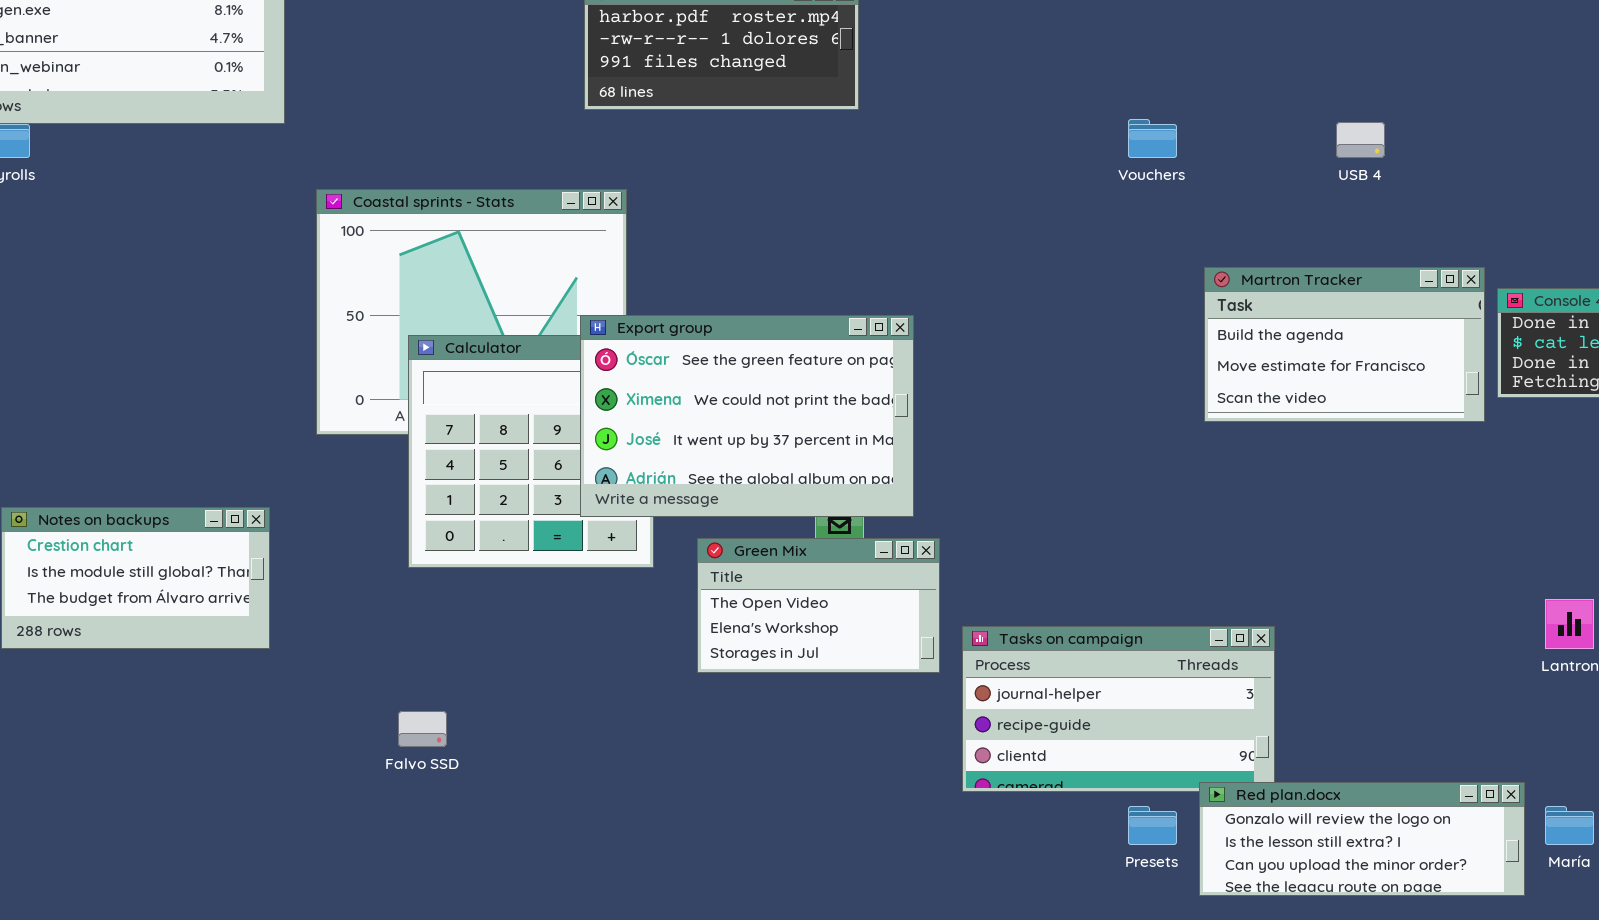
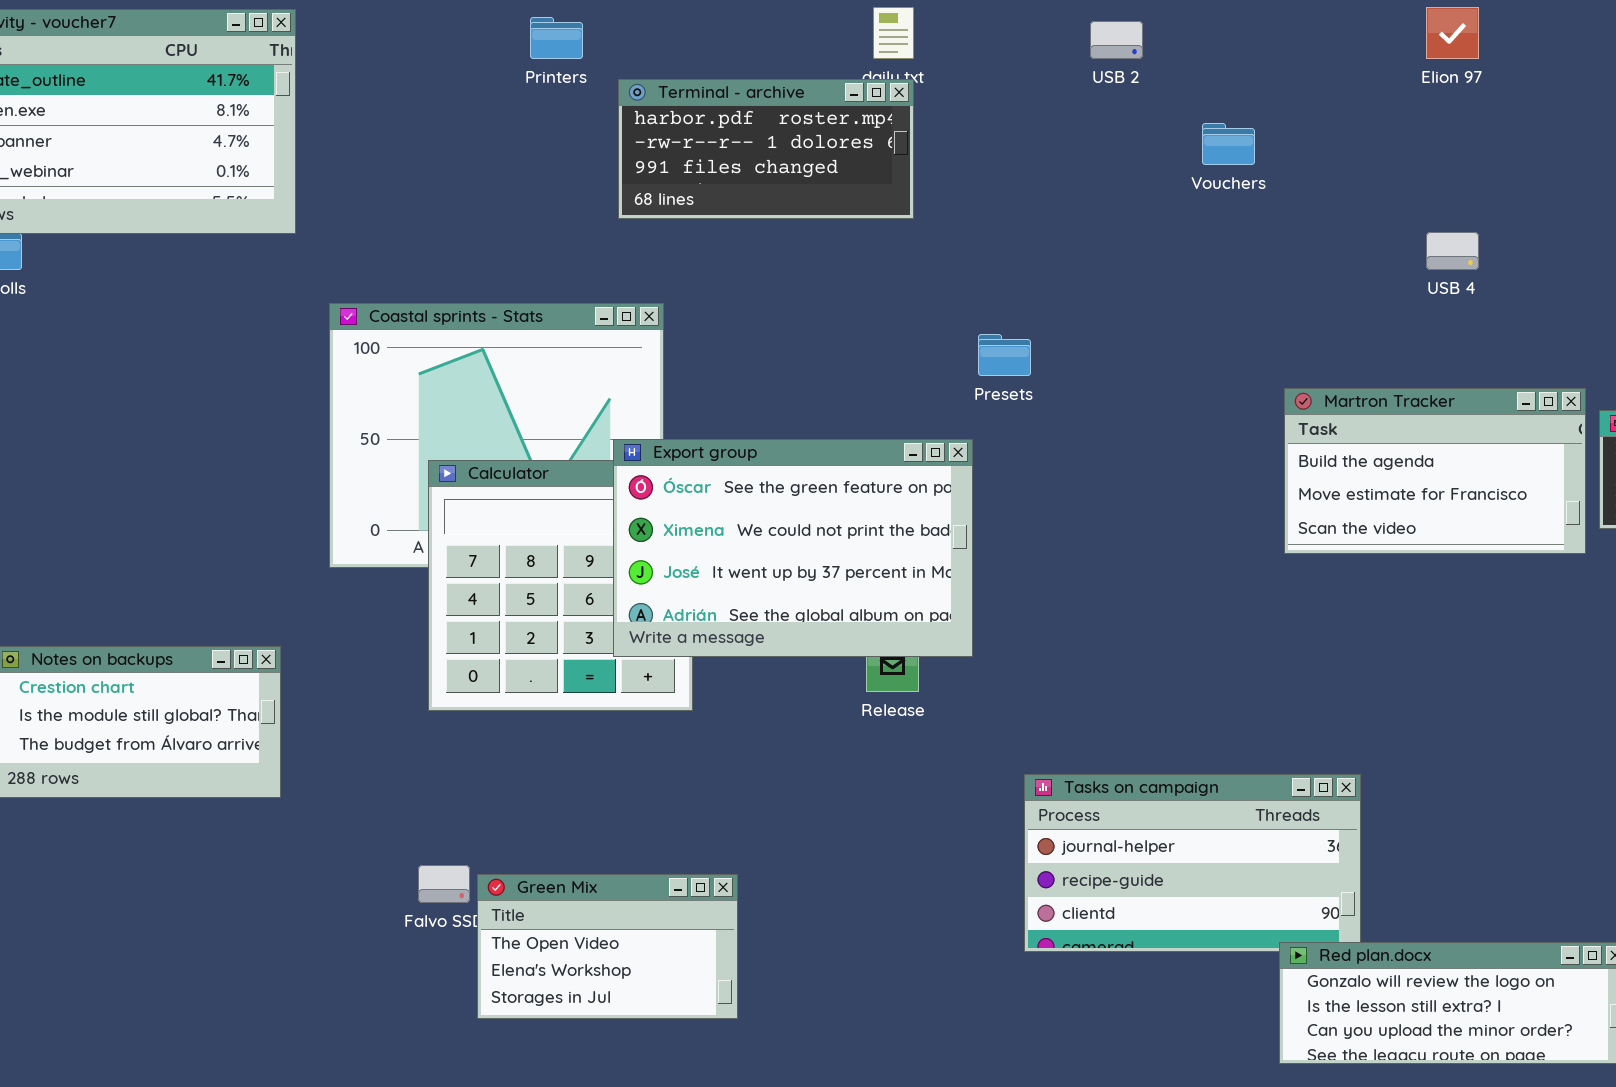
Vouchers: [1128,119,1177,158] -> [1202,123,1255,165], moved
Green Mix: [697,538,940,673] -> [477,874,738,1019], moved
Presets: [1128,806,1177,845] -> [978,334,1031,376], moved

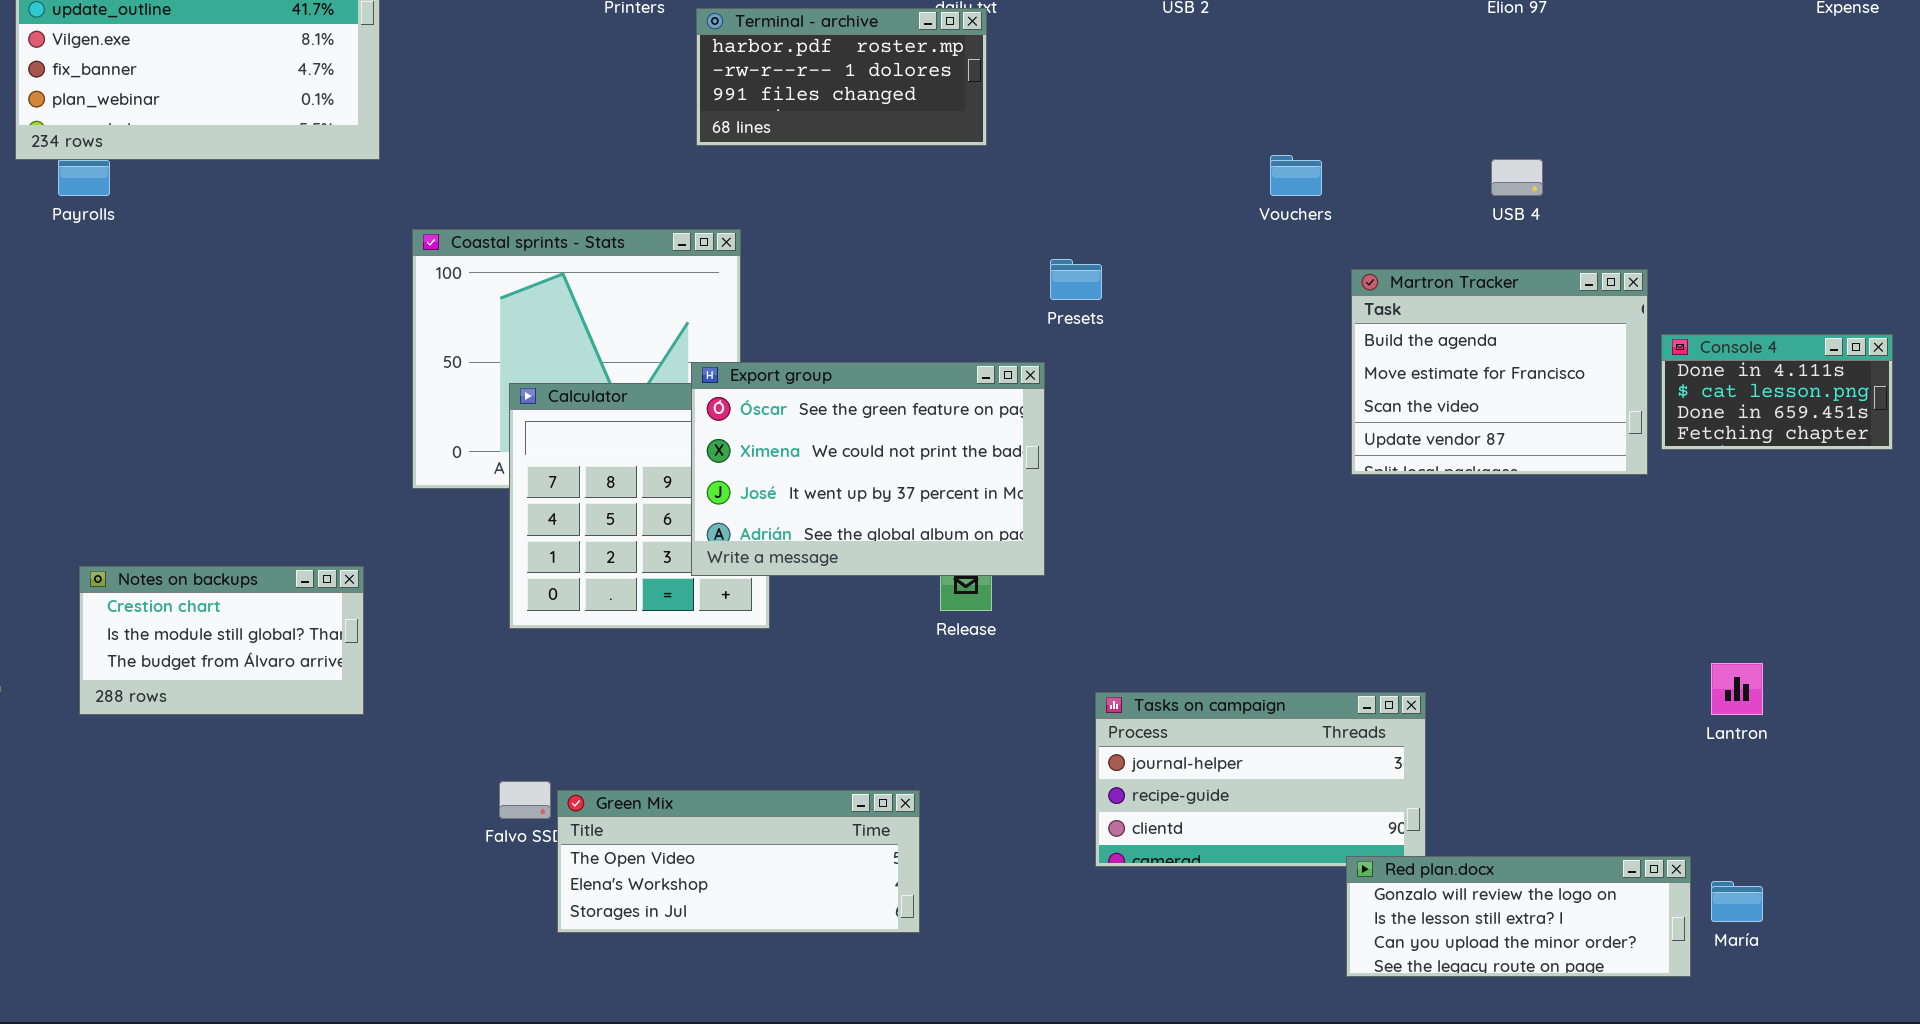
Vouchers: [1202,123,1255,165] -> [1270,155,1322,196], moved
Martron Tracker: [1284,388,1586,554] -> [1351,269,1648,475], resized
Green Mix: [477,874,738,1019] -> [557,790,920,933], resized

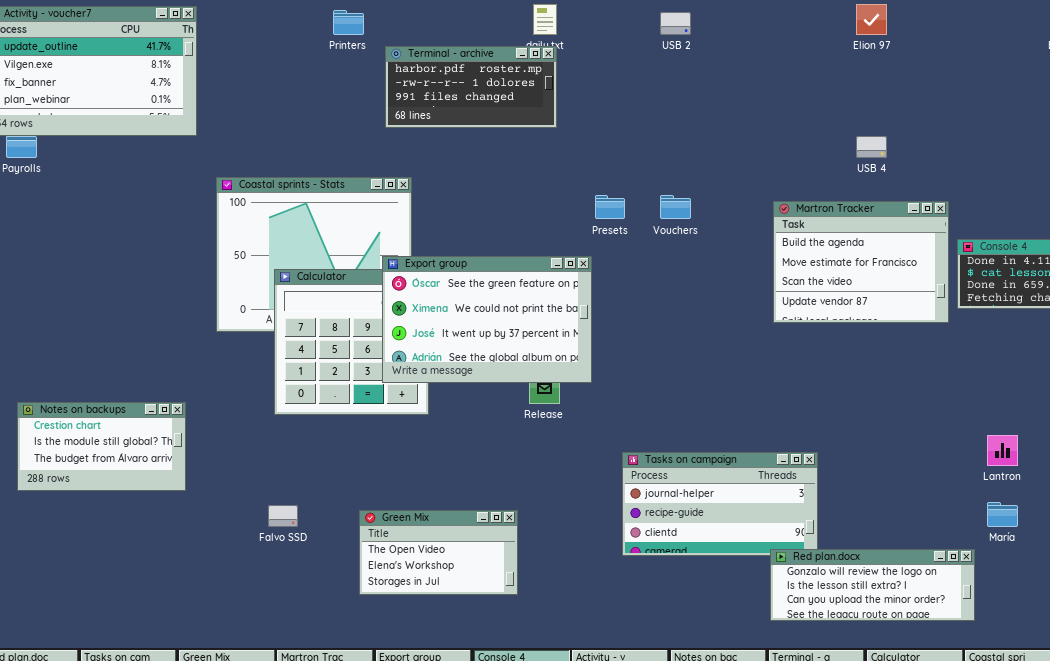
Vouchers: [1270,155,1322,196] -> [660,195,691,219], moved
Notes on backups: [79,566,364,715] -> [17,402,186,491], moved
Green Mix: [557,790,920,933] -> [359,510,518,595], resized
María: [1711,881,1763,922] -> [987,502,1018,527], moved

